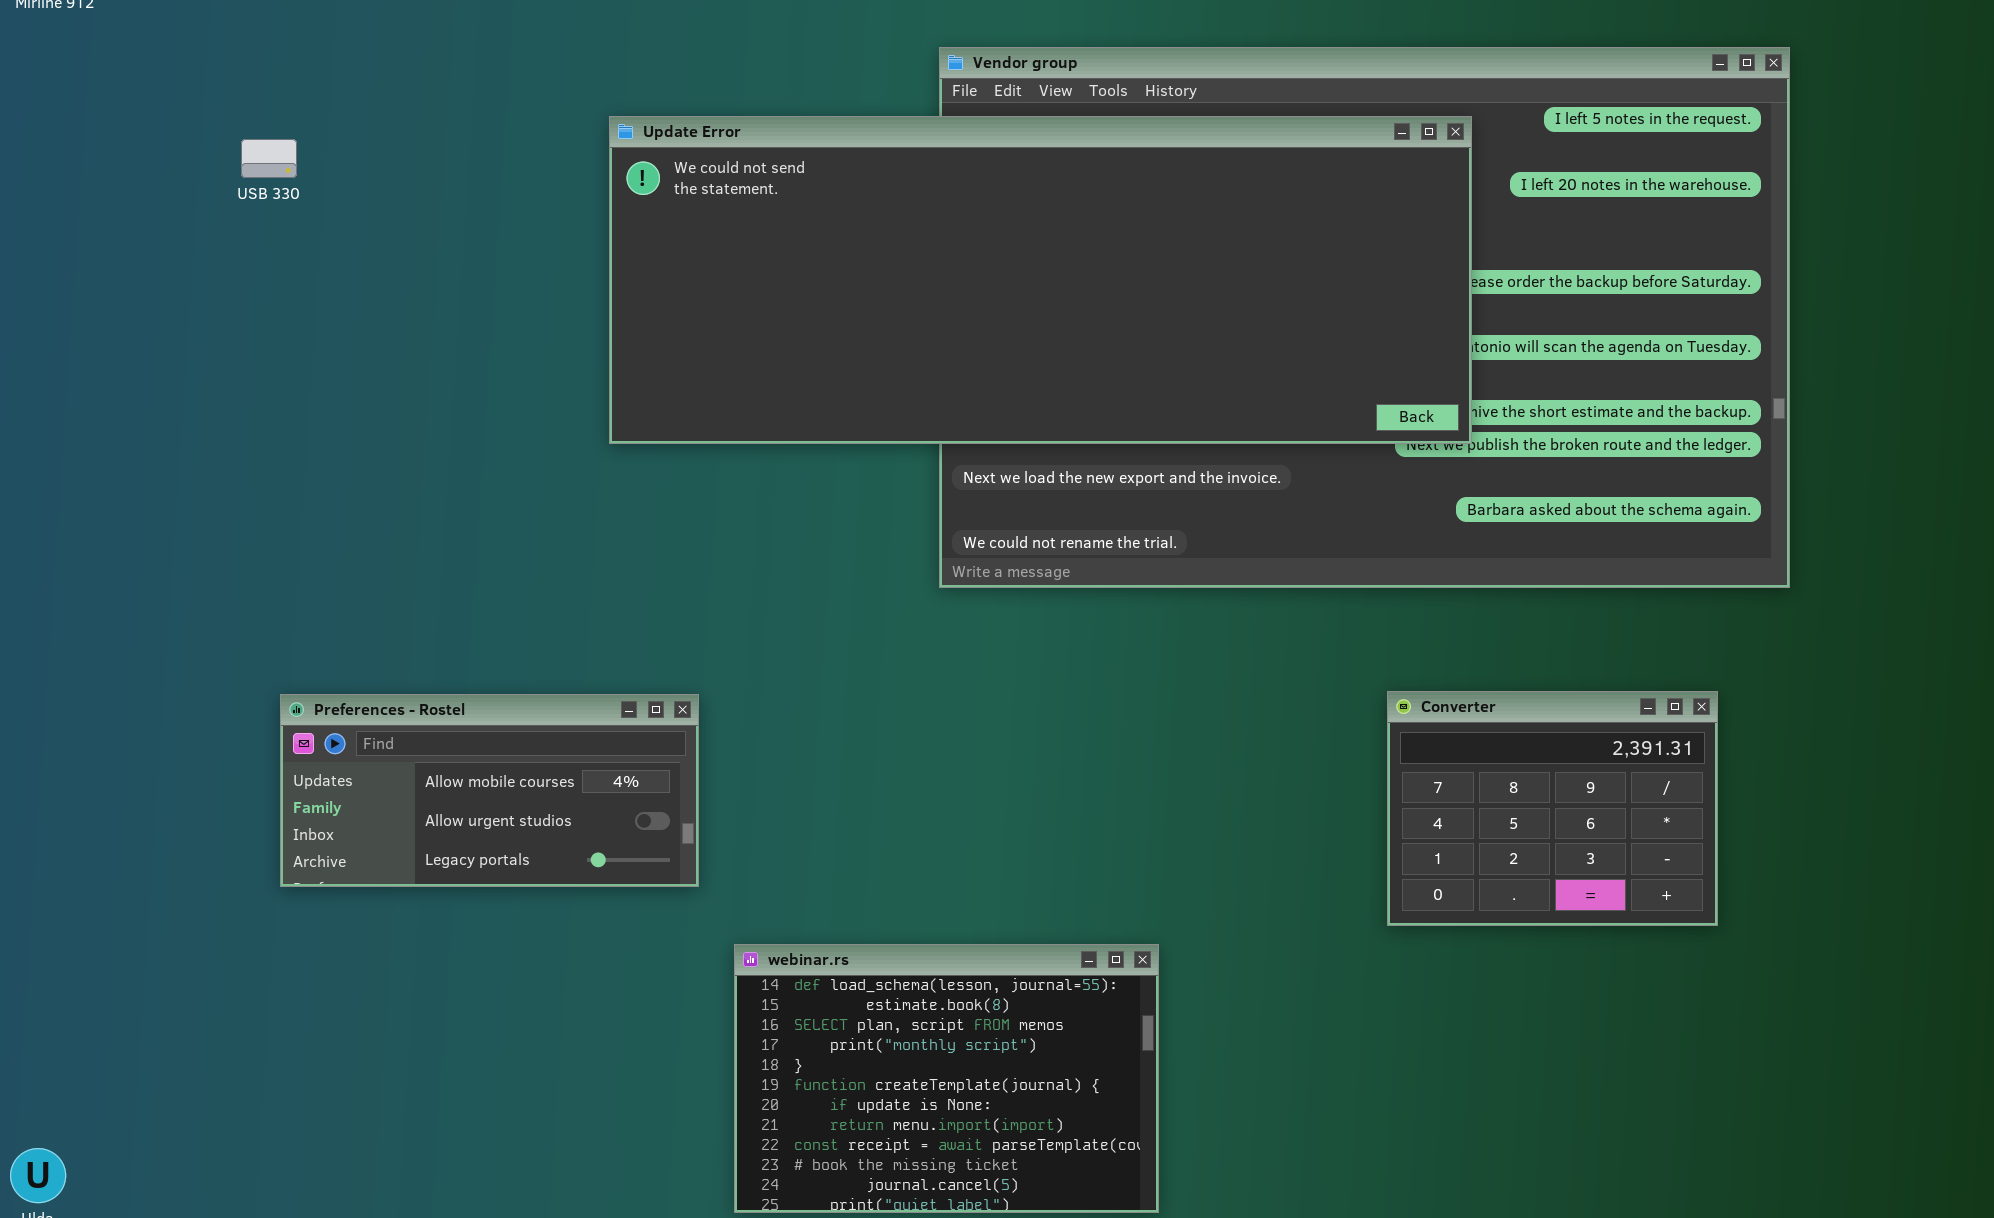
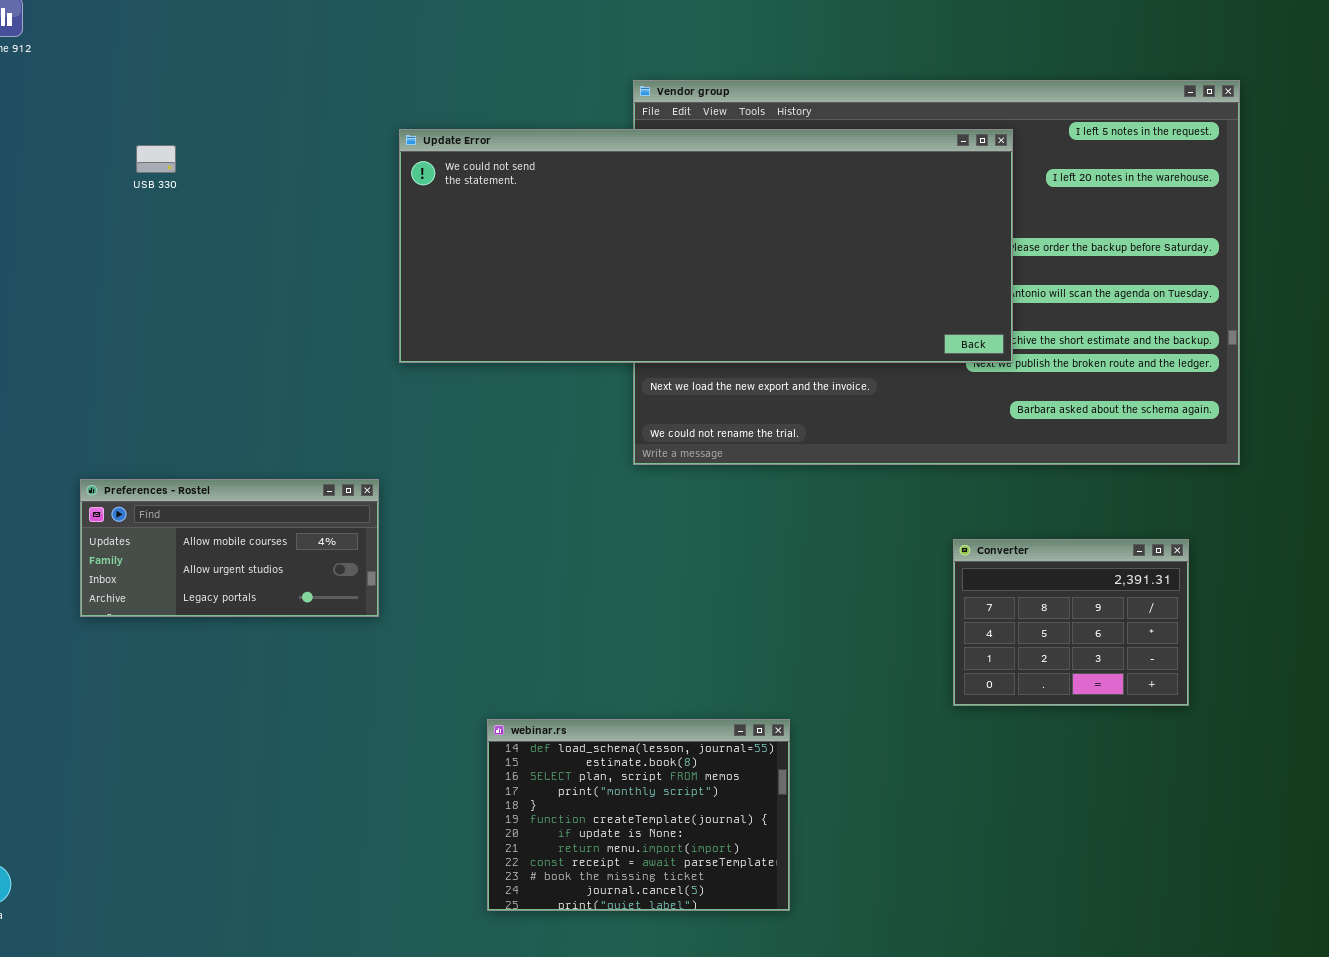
Preferences - Rostel: [280,694,699,887] -> [80,479,379,617], moved

